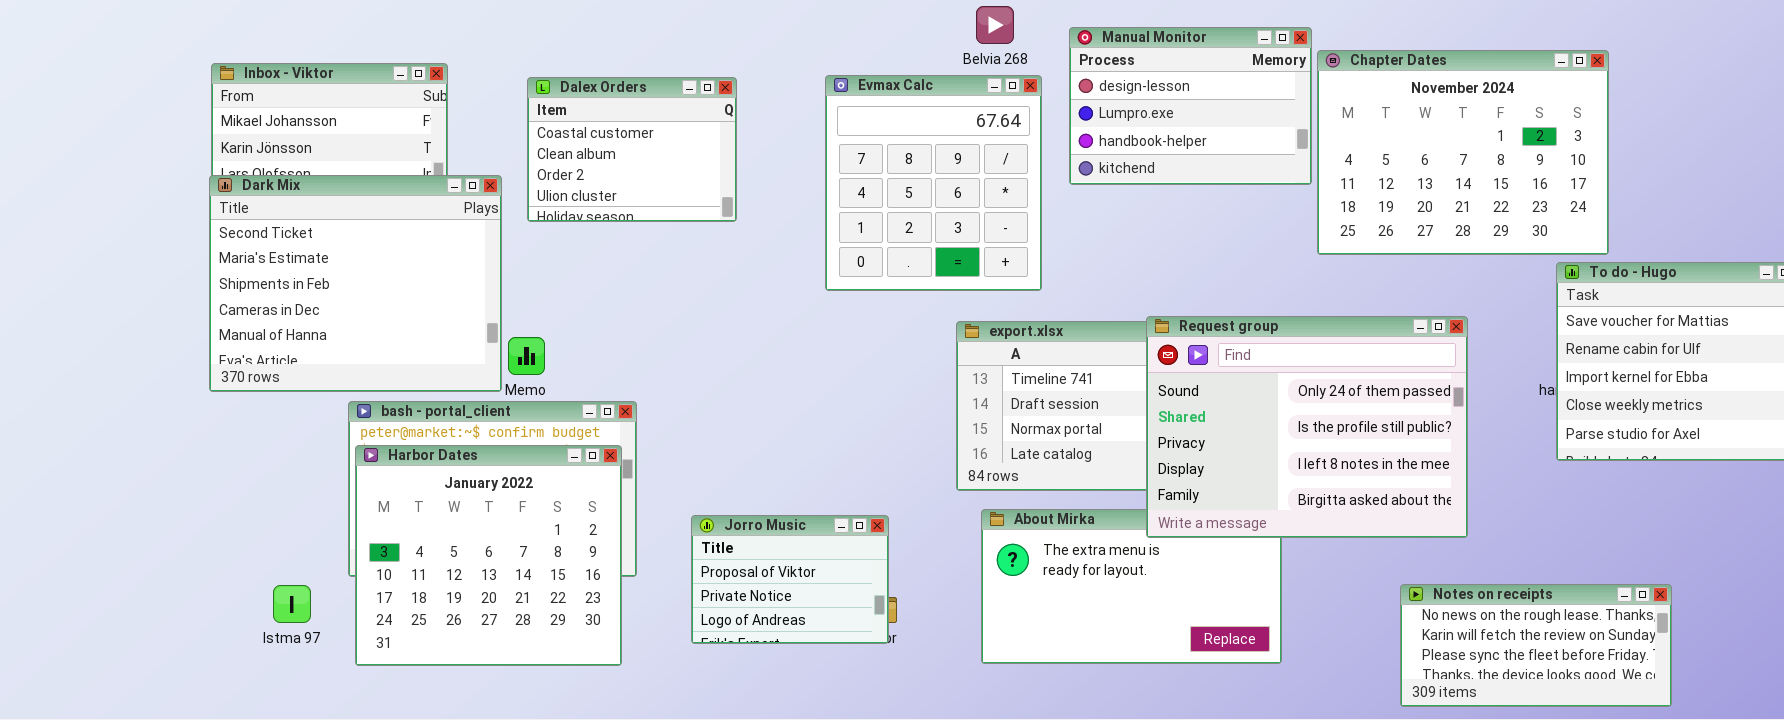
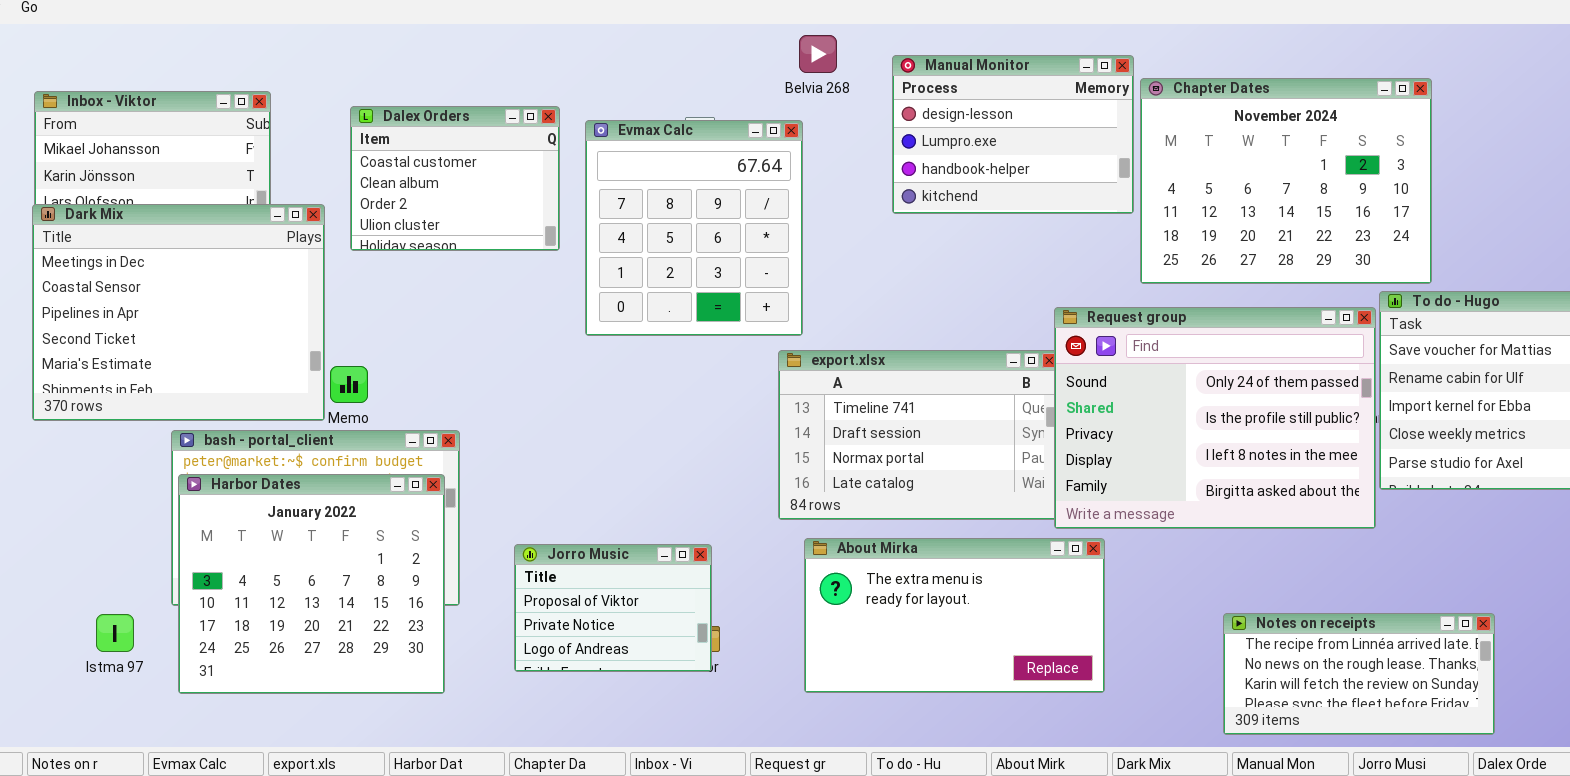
Evmax Calc: [825,75,1042,291] -> [585,120,803,336], moved
Dark Mix: [209,175,502,392] -> [32,204,325,421], scrolled up 3 rows
Request group: [1146,316,1468,538] -> [1054,307,1376,529], moved
Notes on receipts: [1400,584,1672,707] -> [1223,613,1495,735], scrolled up 1 row

